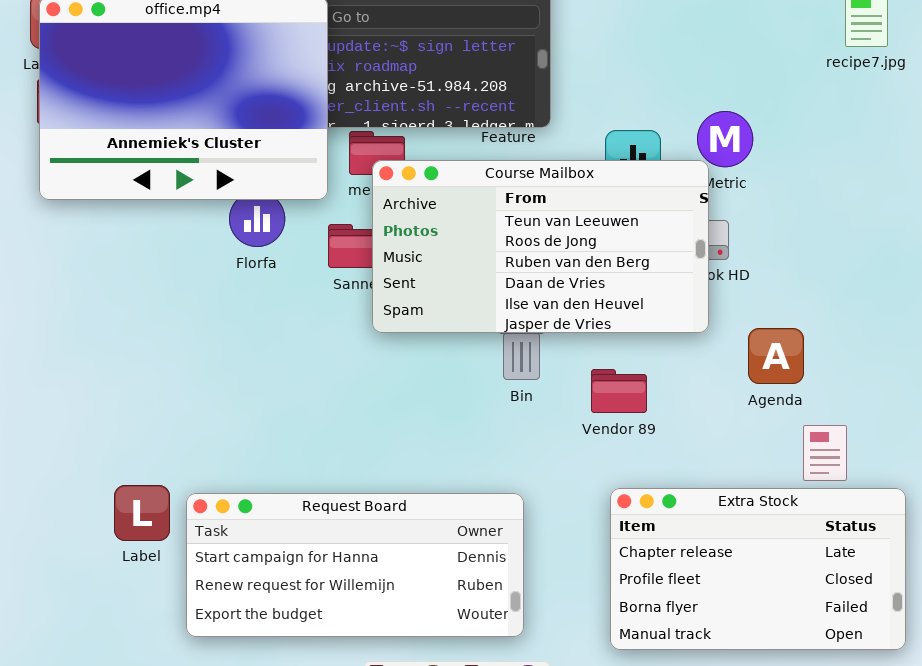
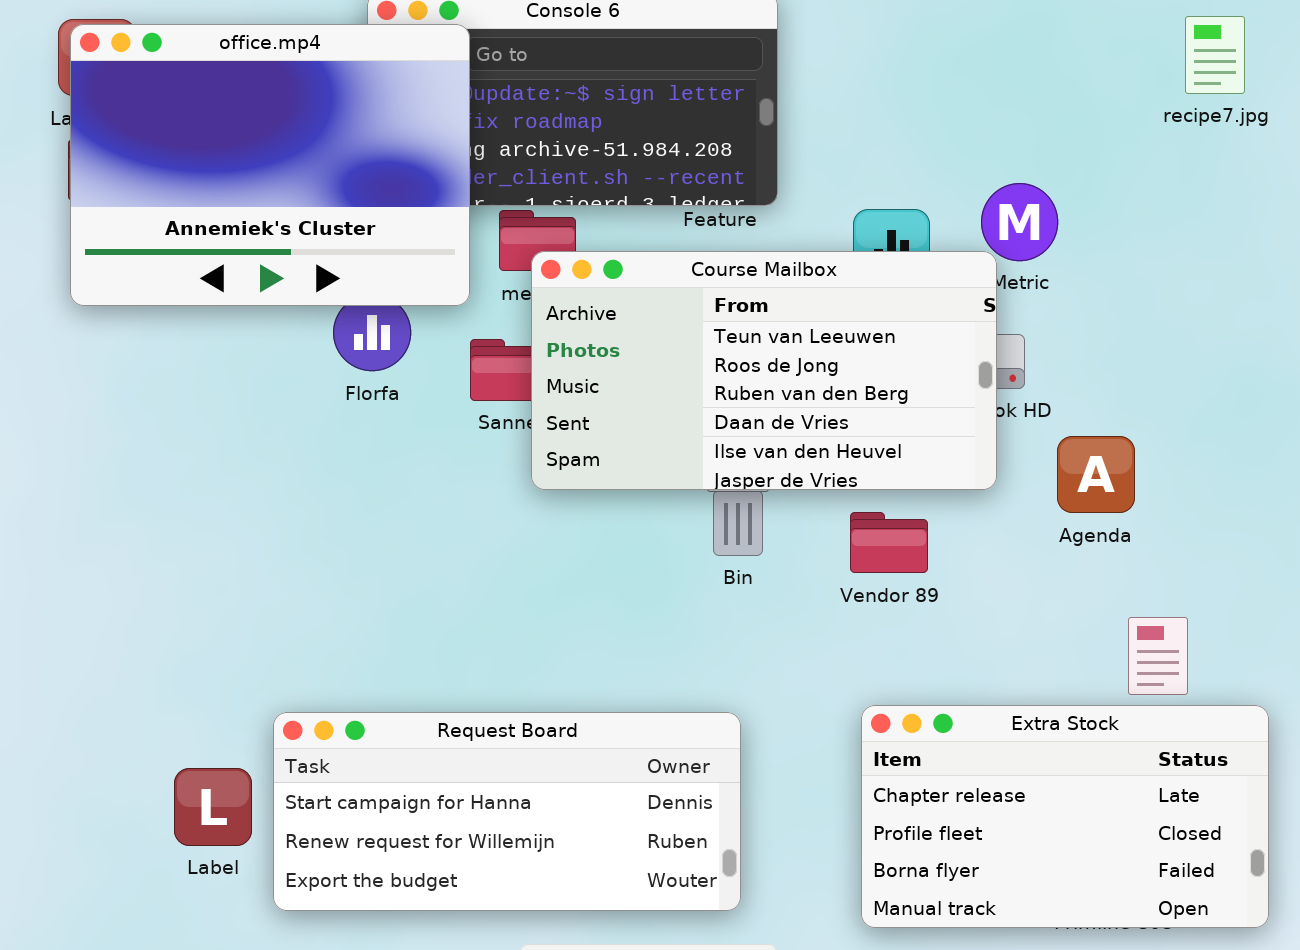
Agenda: [748,328,804,384] -> [1057,436,1135,513], moved
Vendor 89: [591,369,647,413] -> [850,512,928,573], moved
Label: [114,485,170,541] -> [174,768,252,846], moved

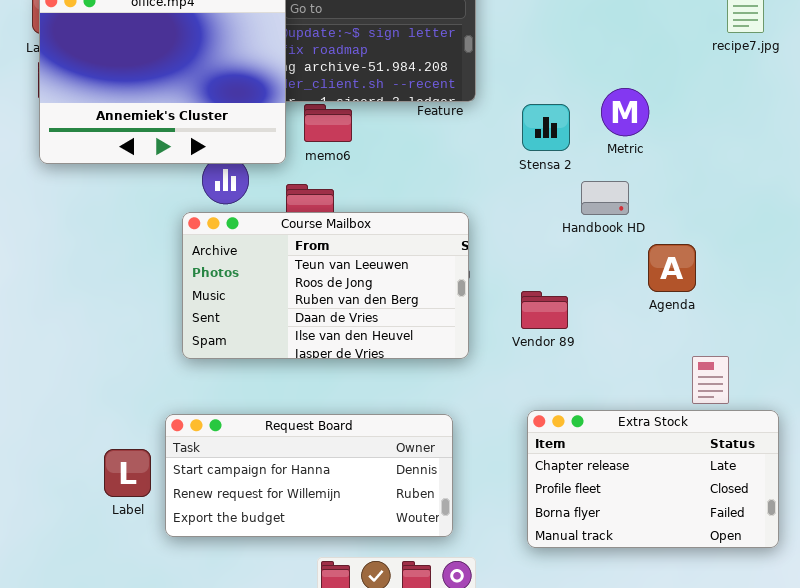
Course Mailbox: [531,251,997,490] -> [182,212,469,359], moved

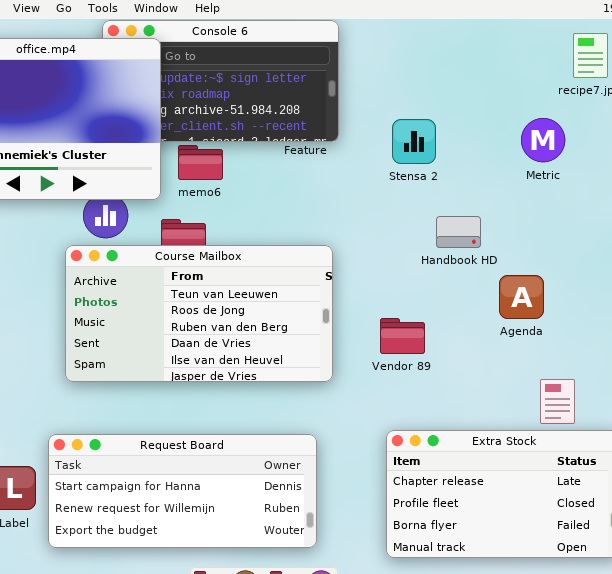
Metric: [601,88,649,136] -> [521,118,565,162], moved
Stensa 2: [522,104,570,151] -> [392,119,436,164], moved

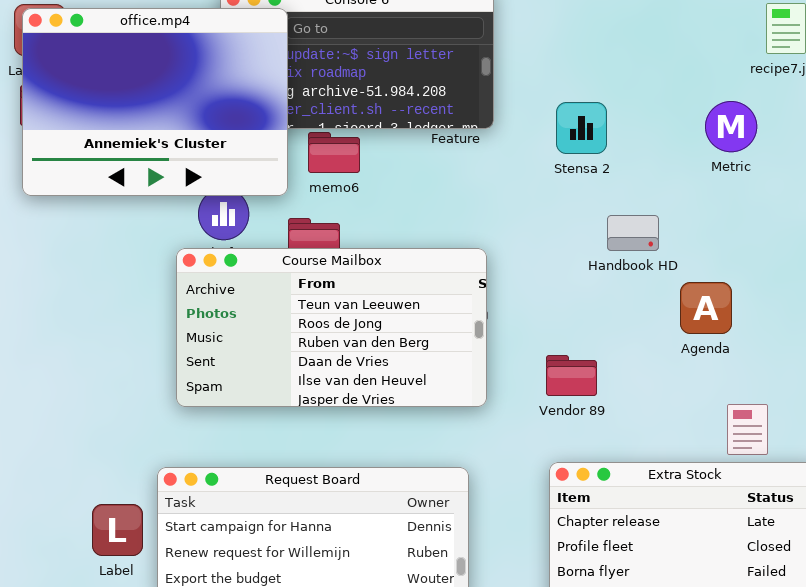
Vendor 89: [380,318,425,354] -> [546,355,597,396], moved

